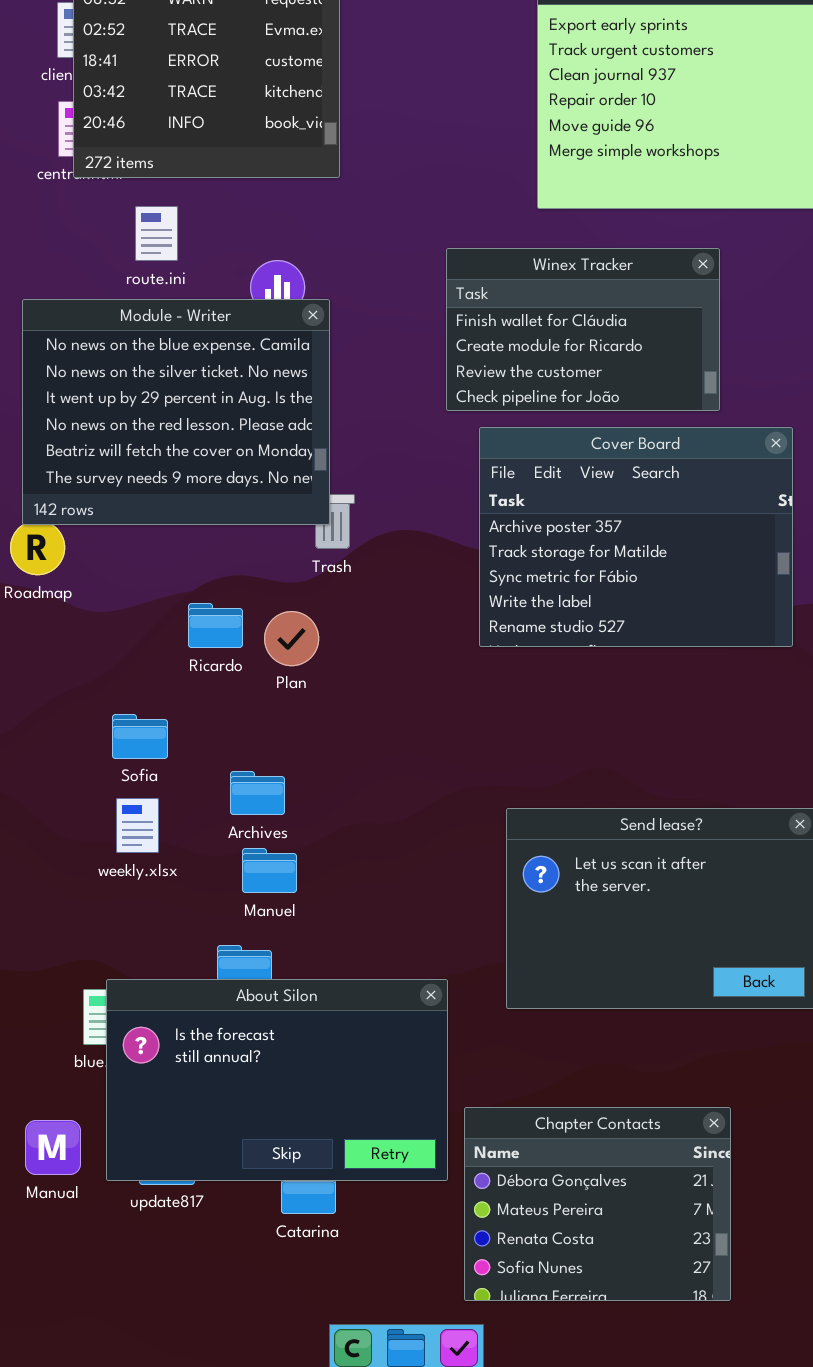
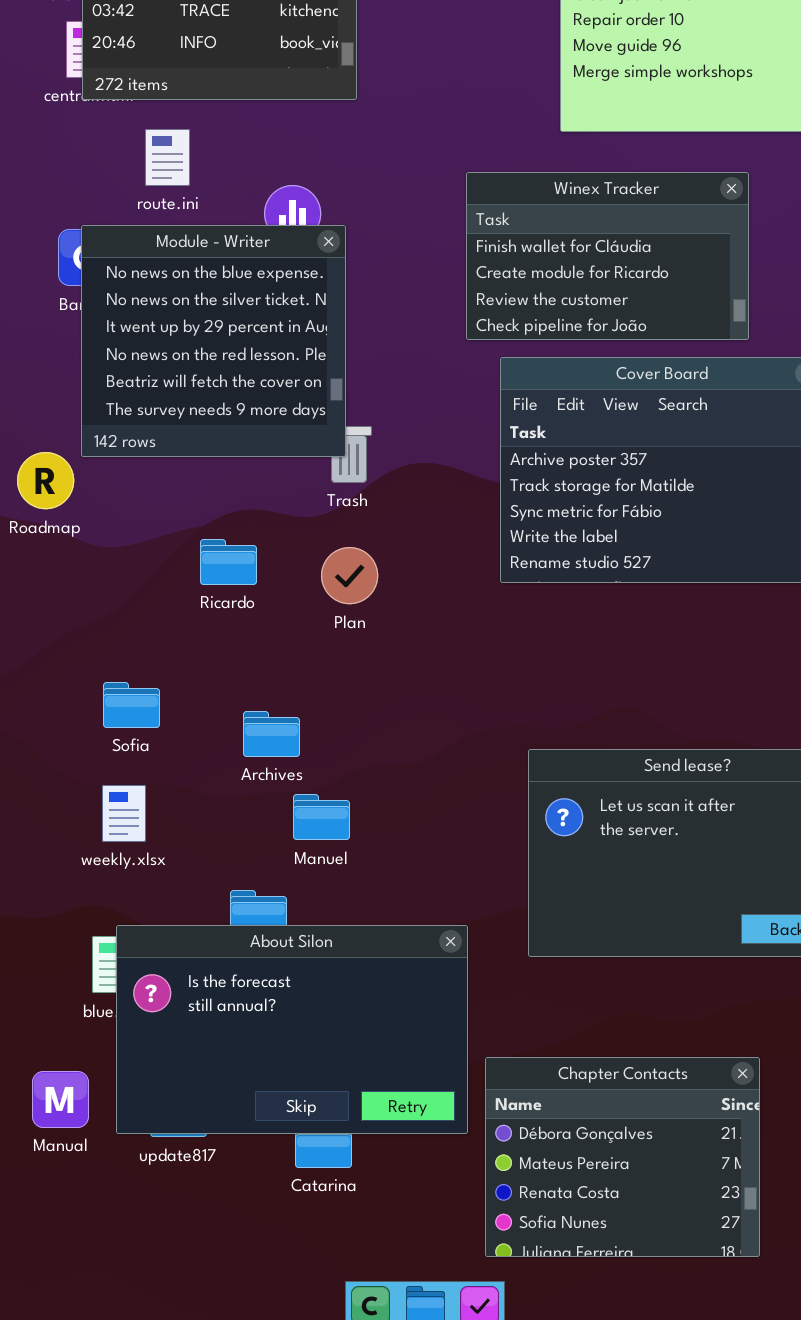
Module - Writer: [22,299,330,525] -> [81,225,346,457], resized
Plan: [264,611,319,666] -> [321,547,378,604], moved
Sofia: [112,714,168,759] -> [103,682,160,728], moved
weekly.xlsx: [116,798,159,853] -> [102,785,146,842], moved
Manuel: [242,848,297,893] -> [293,794,350,840], moved

